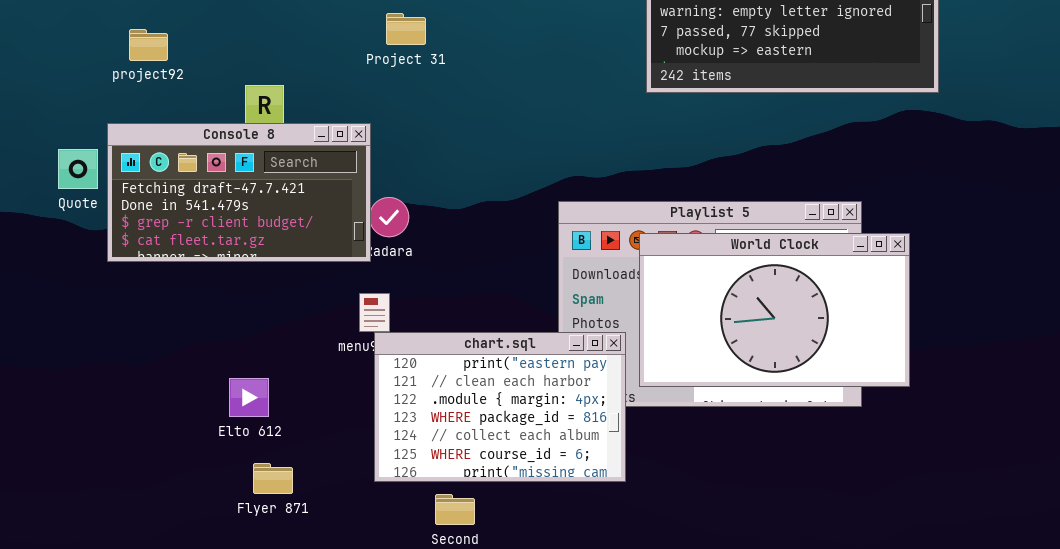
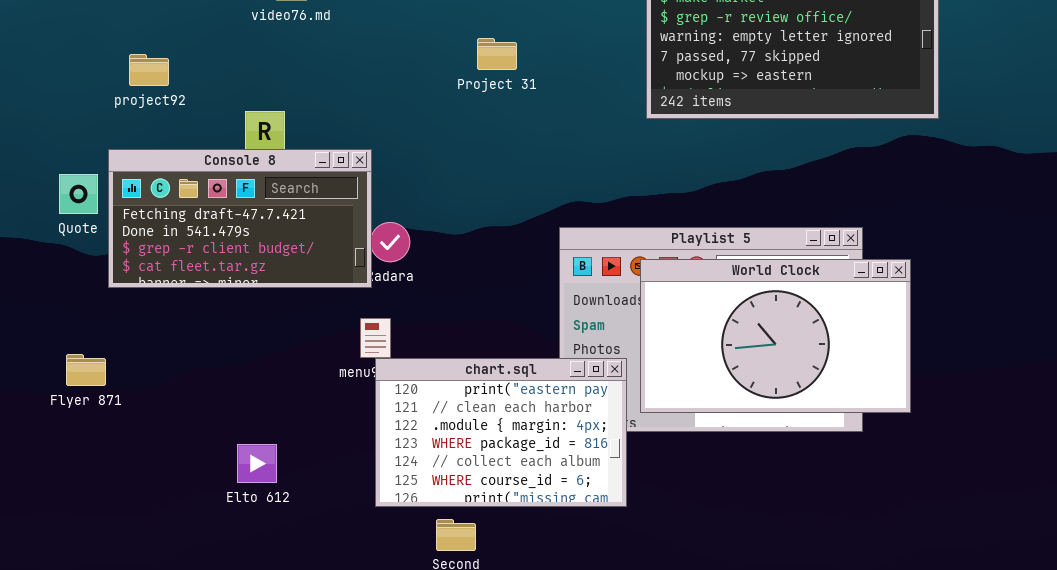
Project 31: [386,13,426,45] -> [477,38,517,70], moved
Elto 612: [229,378,269,417] -> [237,444,277,483], moved
Flyer 871: [253,463,293,494] -> [66,354,106,386], moved

